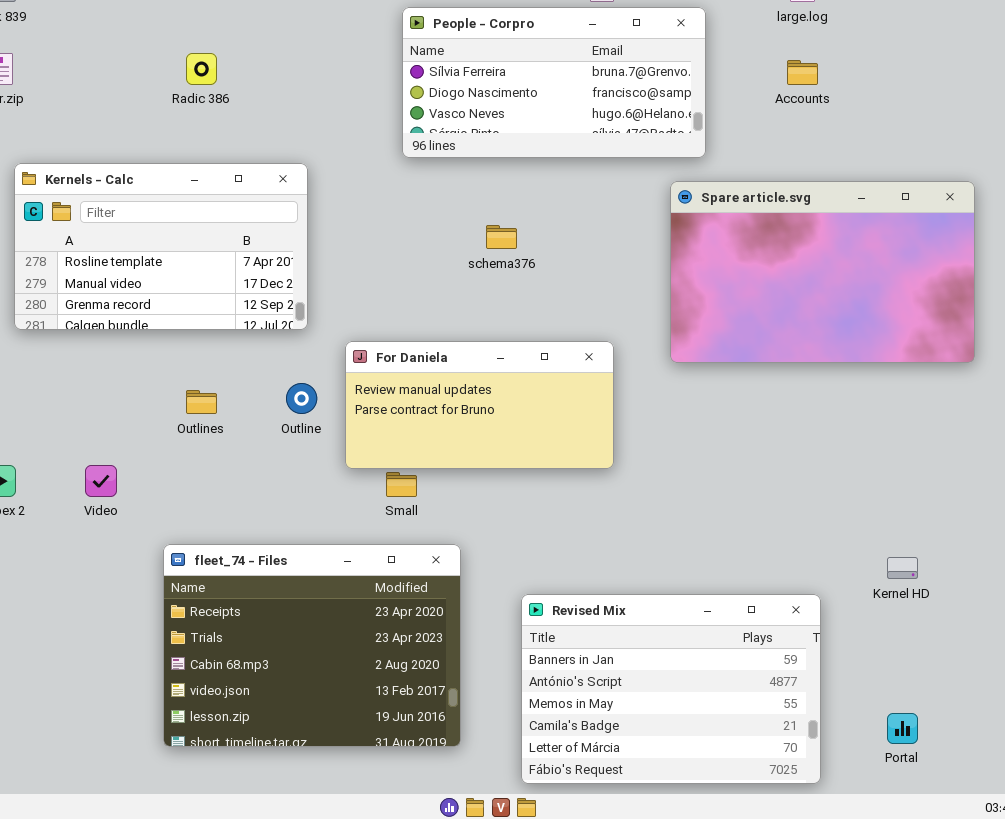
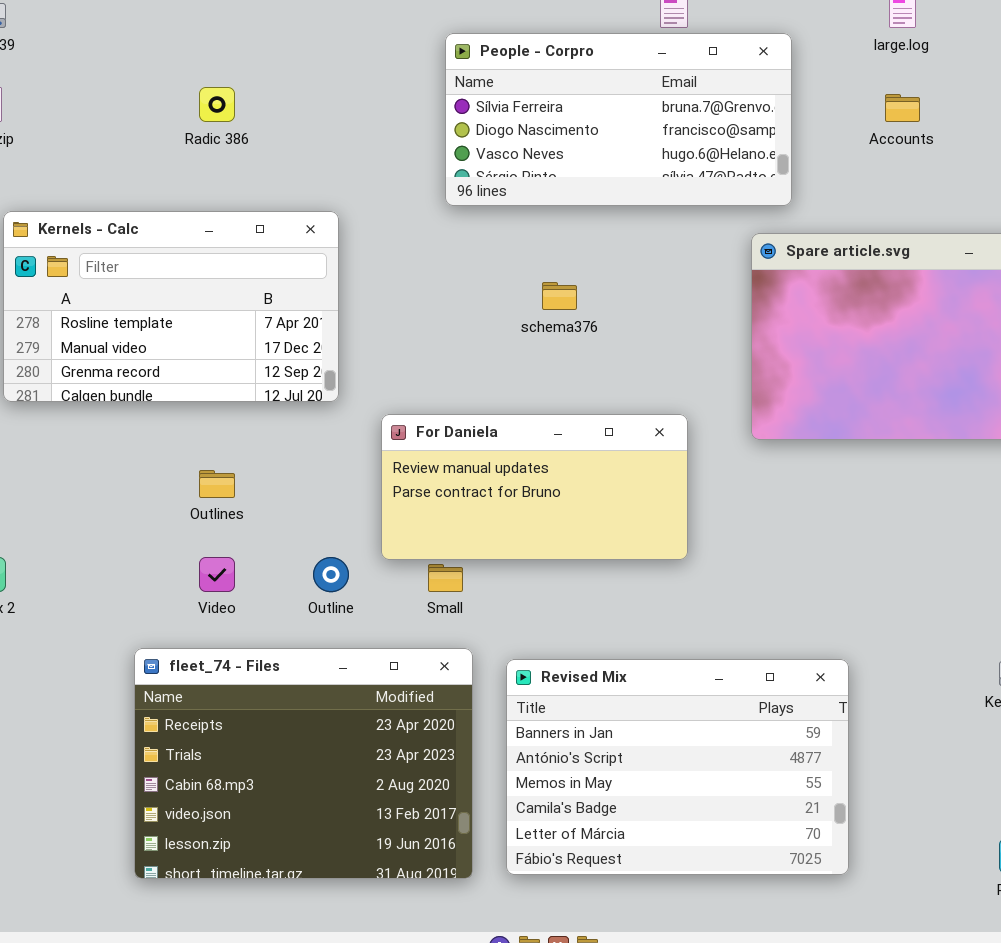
Outline: [286,383,317,414] -> [313,557,349,592], moved
Video: [85,465,117,497] -> [199,557,235,592], moved
fleet_74 - Files: [163,544,461,747] -> [134,648,473,879], moved
Revised Mix: [521,594,821,784] -> [506,659,849,875], moved

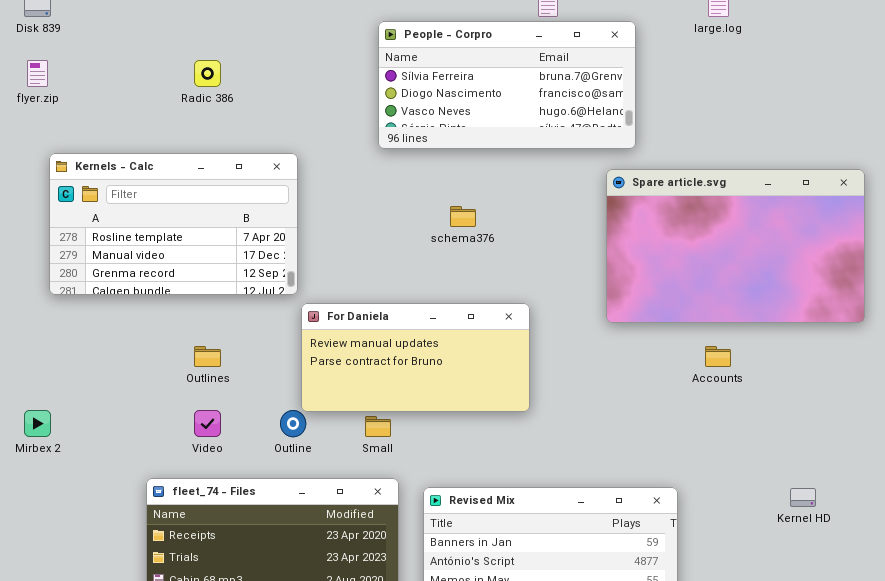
Accounts: [885,94,920,122] -> [705,346,731,367], moved
For Daniela: [381,414,688,560] -> [301,303,530,412], moved

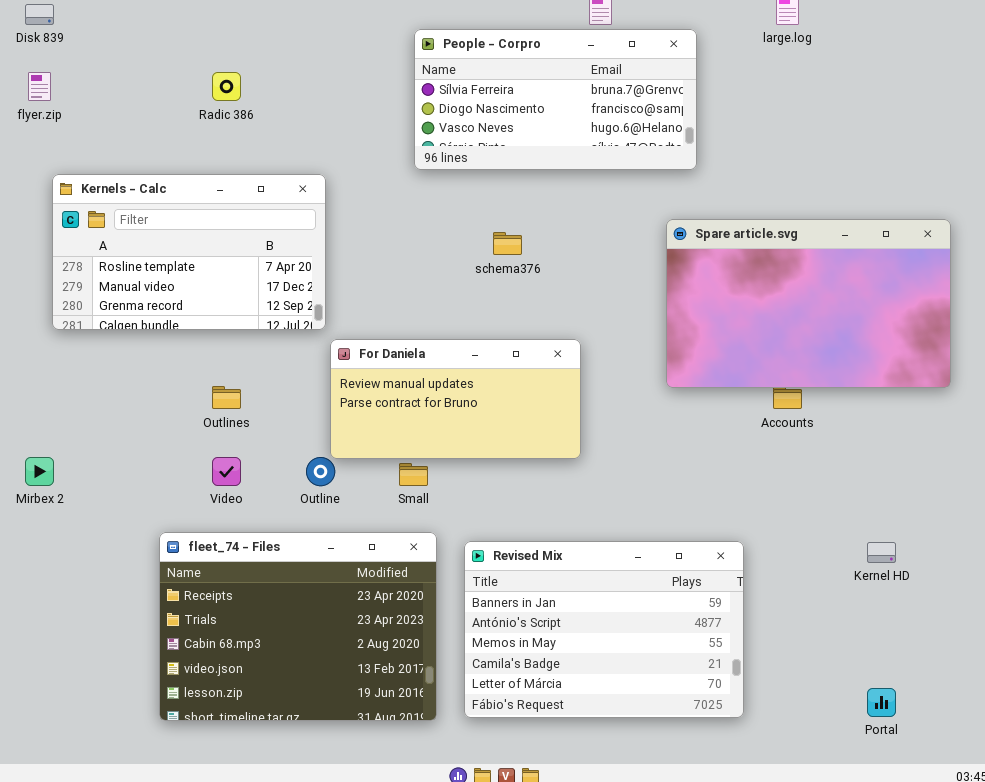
Spare article.svg: [606,169,865,323] -> [666,219,951,388], moved

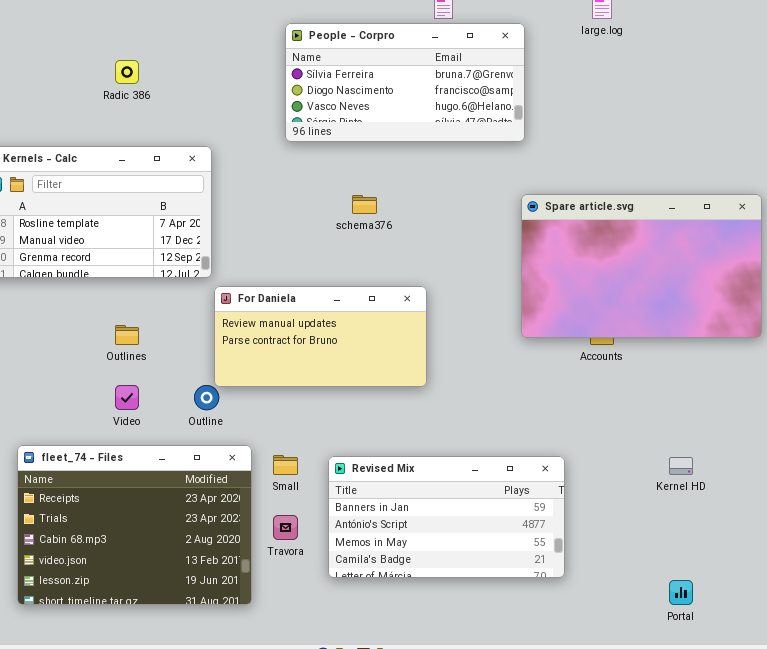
Spare article.svg: [666,219,951,388] -> [521,194,762,338], moved
Small: [399,463,428,486] -> [273,455,298,475], moved
fleet_74 - Files: [159,532,437,721] -> [17,445,252,605], moved
Revised Mix: [464,541,744,718] -> [328,456,565,578], resized

